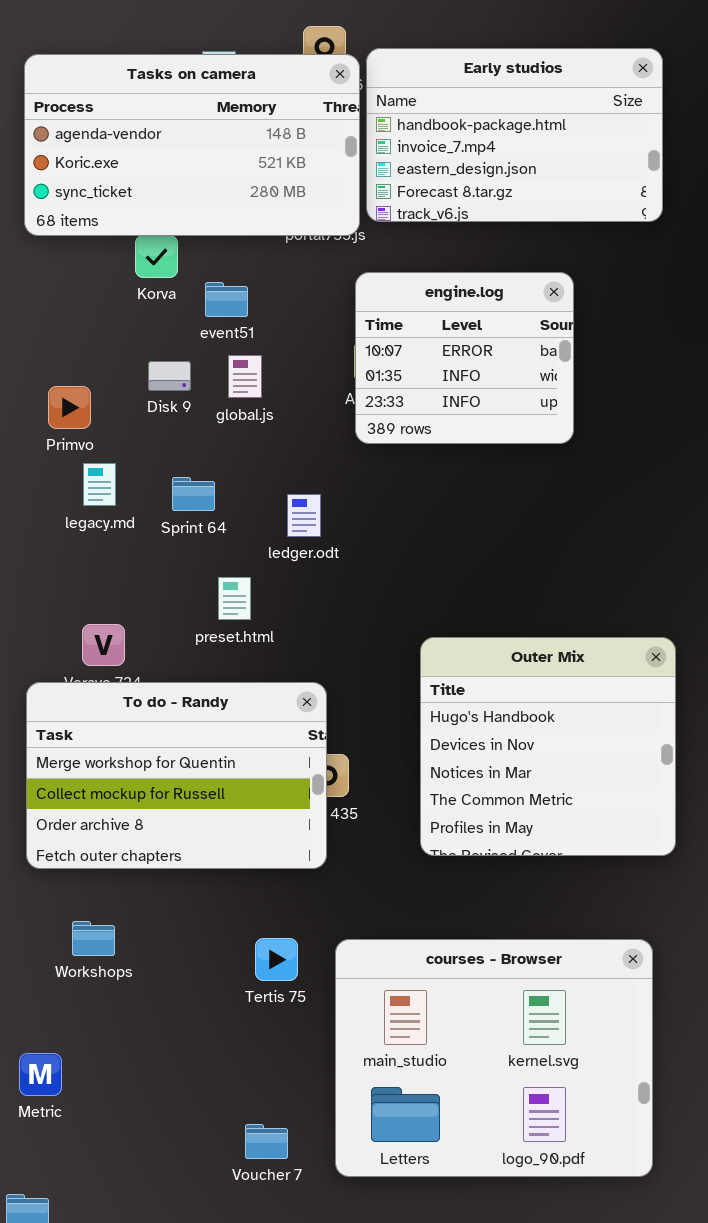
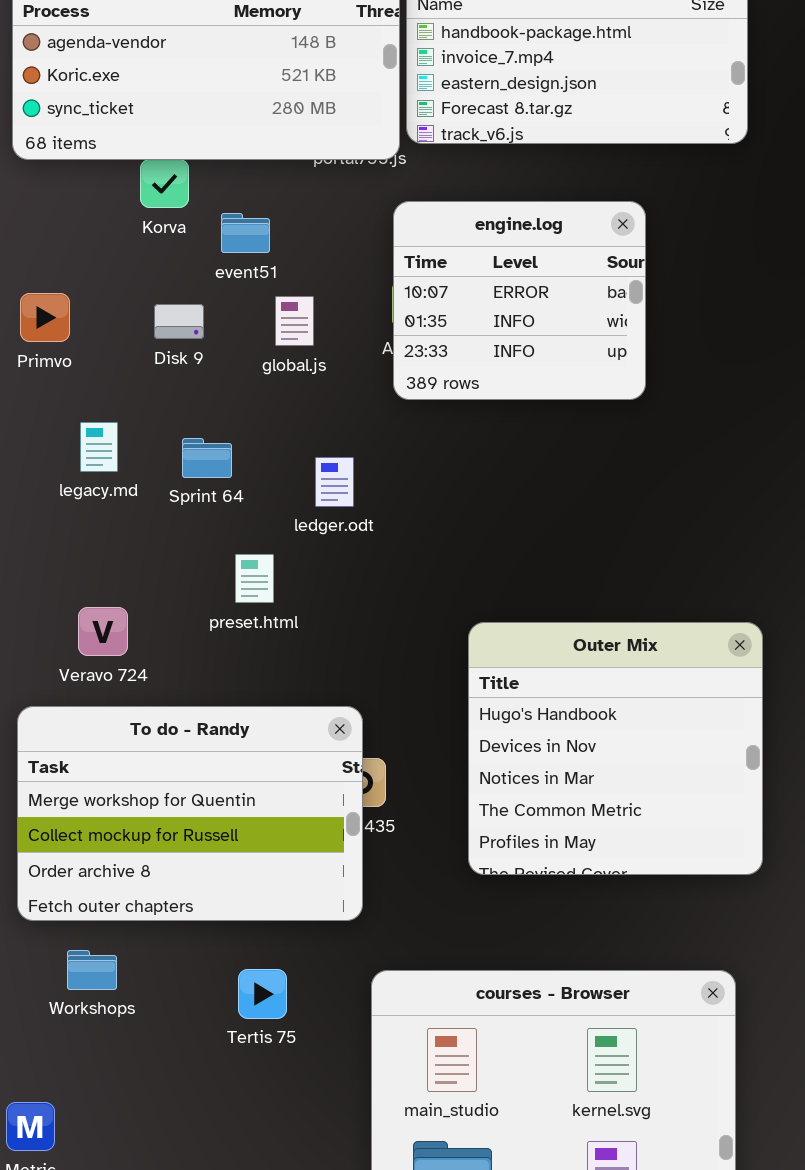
global.js: [228,355,262,398] -> [275,296,314,346], moved
Primvo: [48,386,91,429] -> [20,293,70,342], moved
To do - Randy: [26,682,327,869] -> [17,706,363,921], moved
Tertis 75: [255,938,298,981] -> [238,969,287,1019], moved

